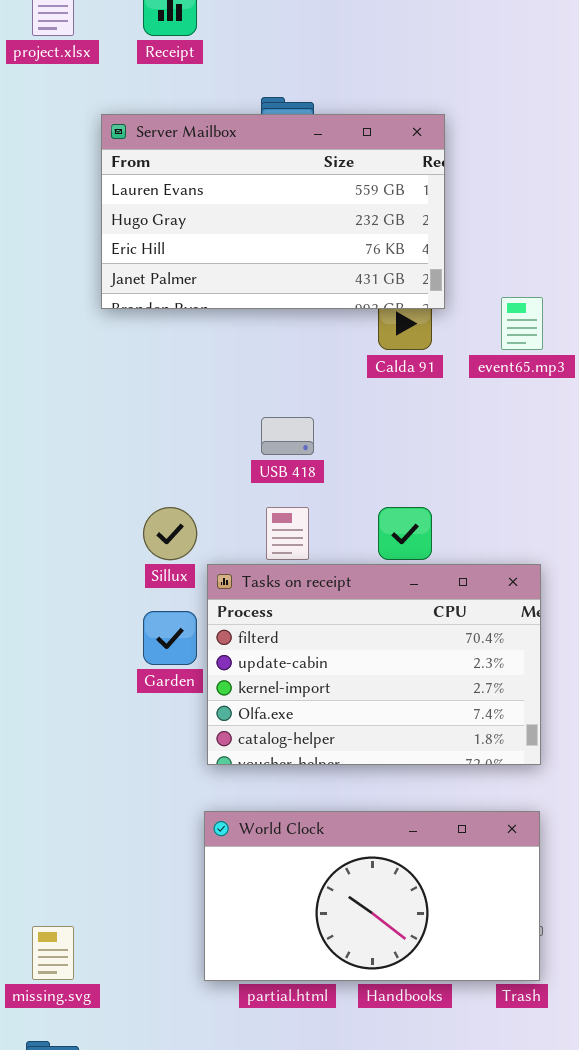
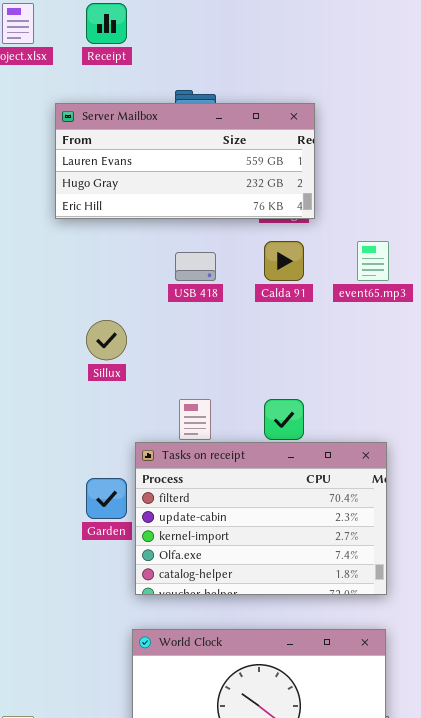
Server Mailbox: [101,114,445,309] -> [55,103,315,219], resized
USB 418: [261,417,314,455] -> [175,252,216,281], moved
Sillux: [143,507,197,560] -> [86,320,127,360], moved

